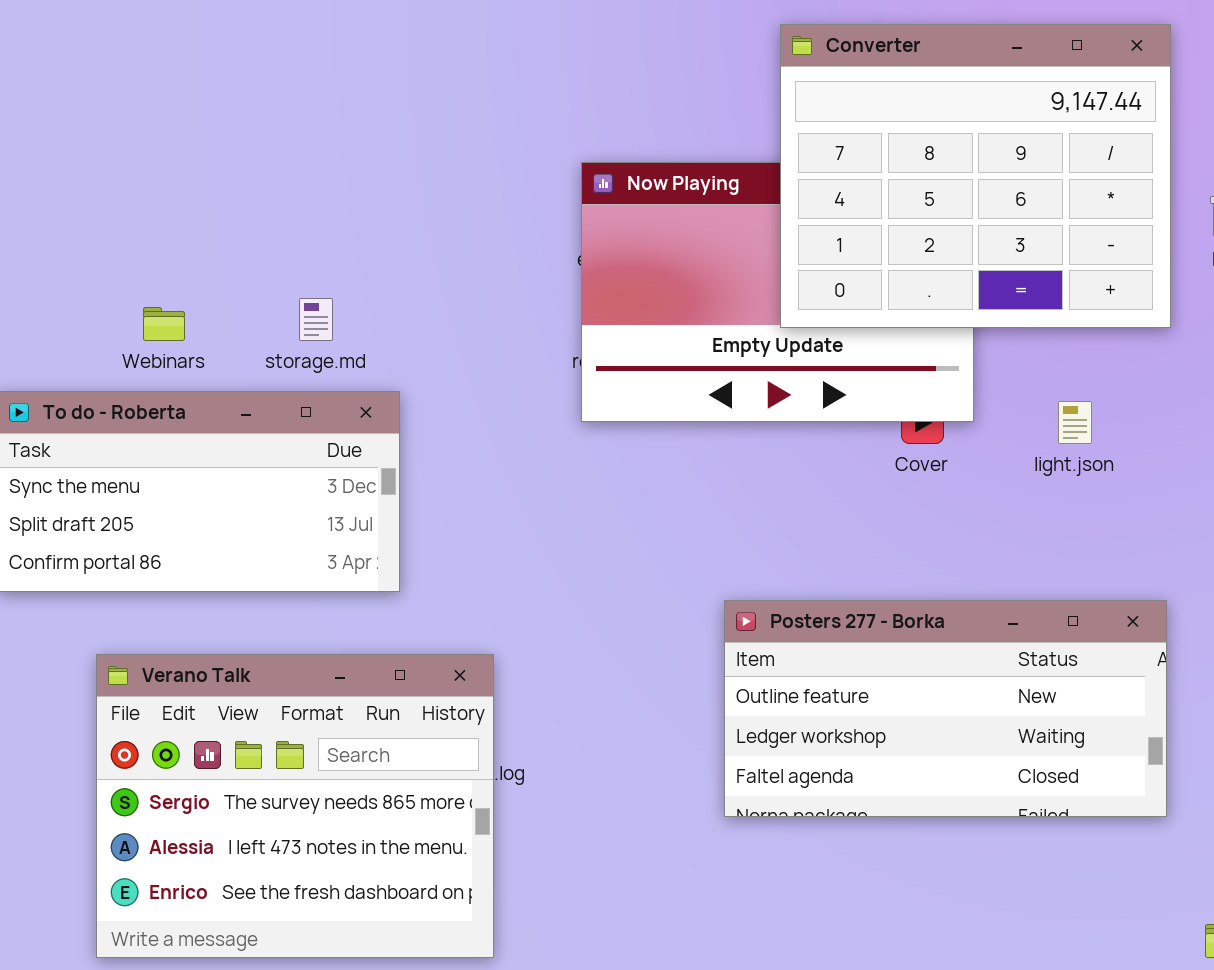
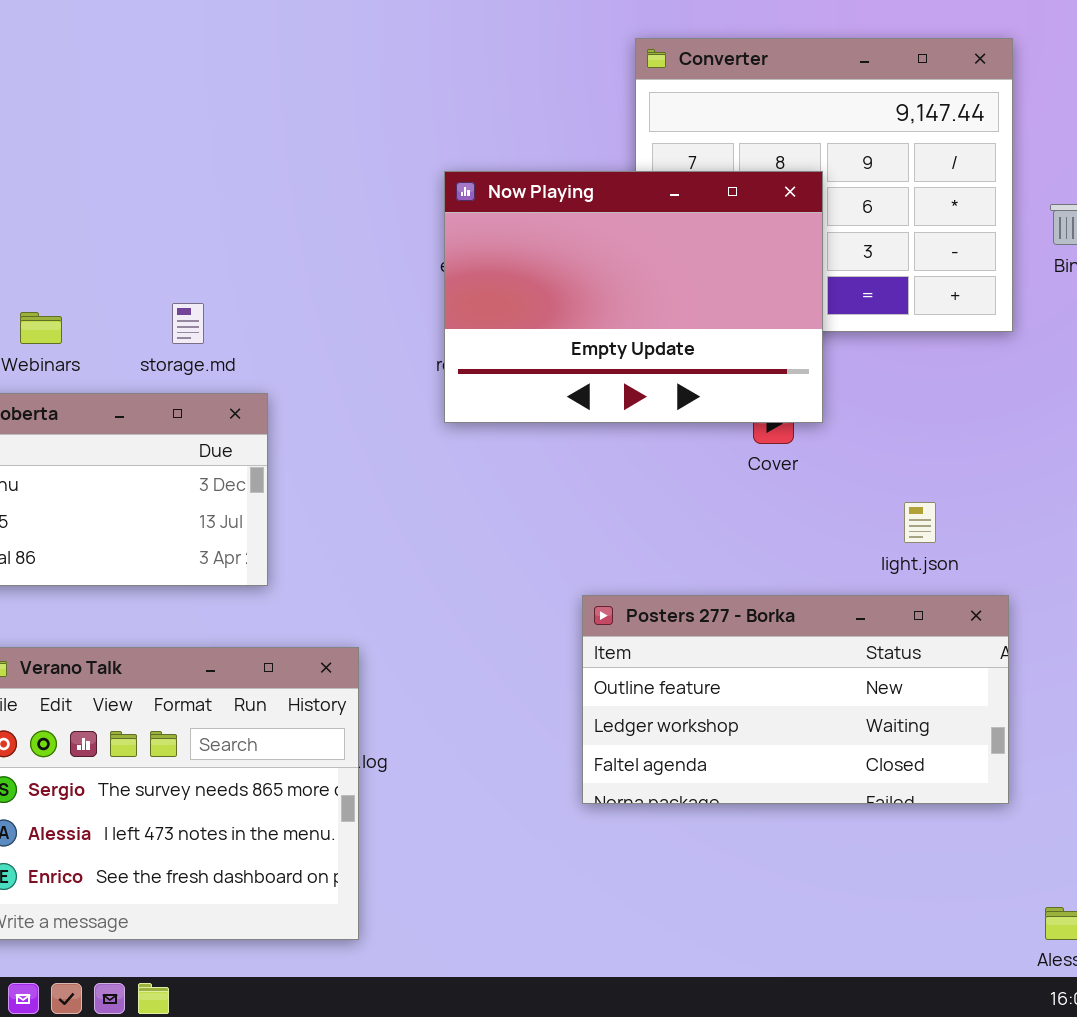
Now Playing: [581,162,974,422] -> [444,171,823,423], raised
light.json: [1058,401,1092,444] -> [904,502,936,543], moved

